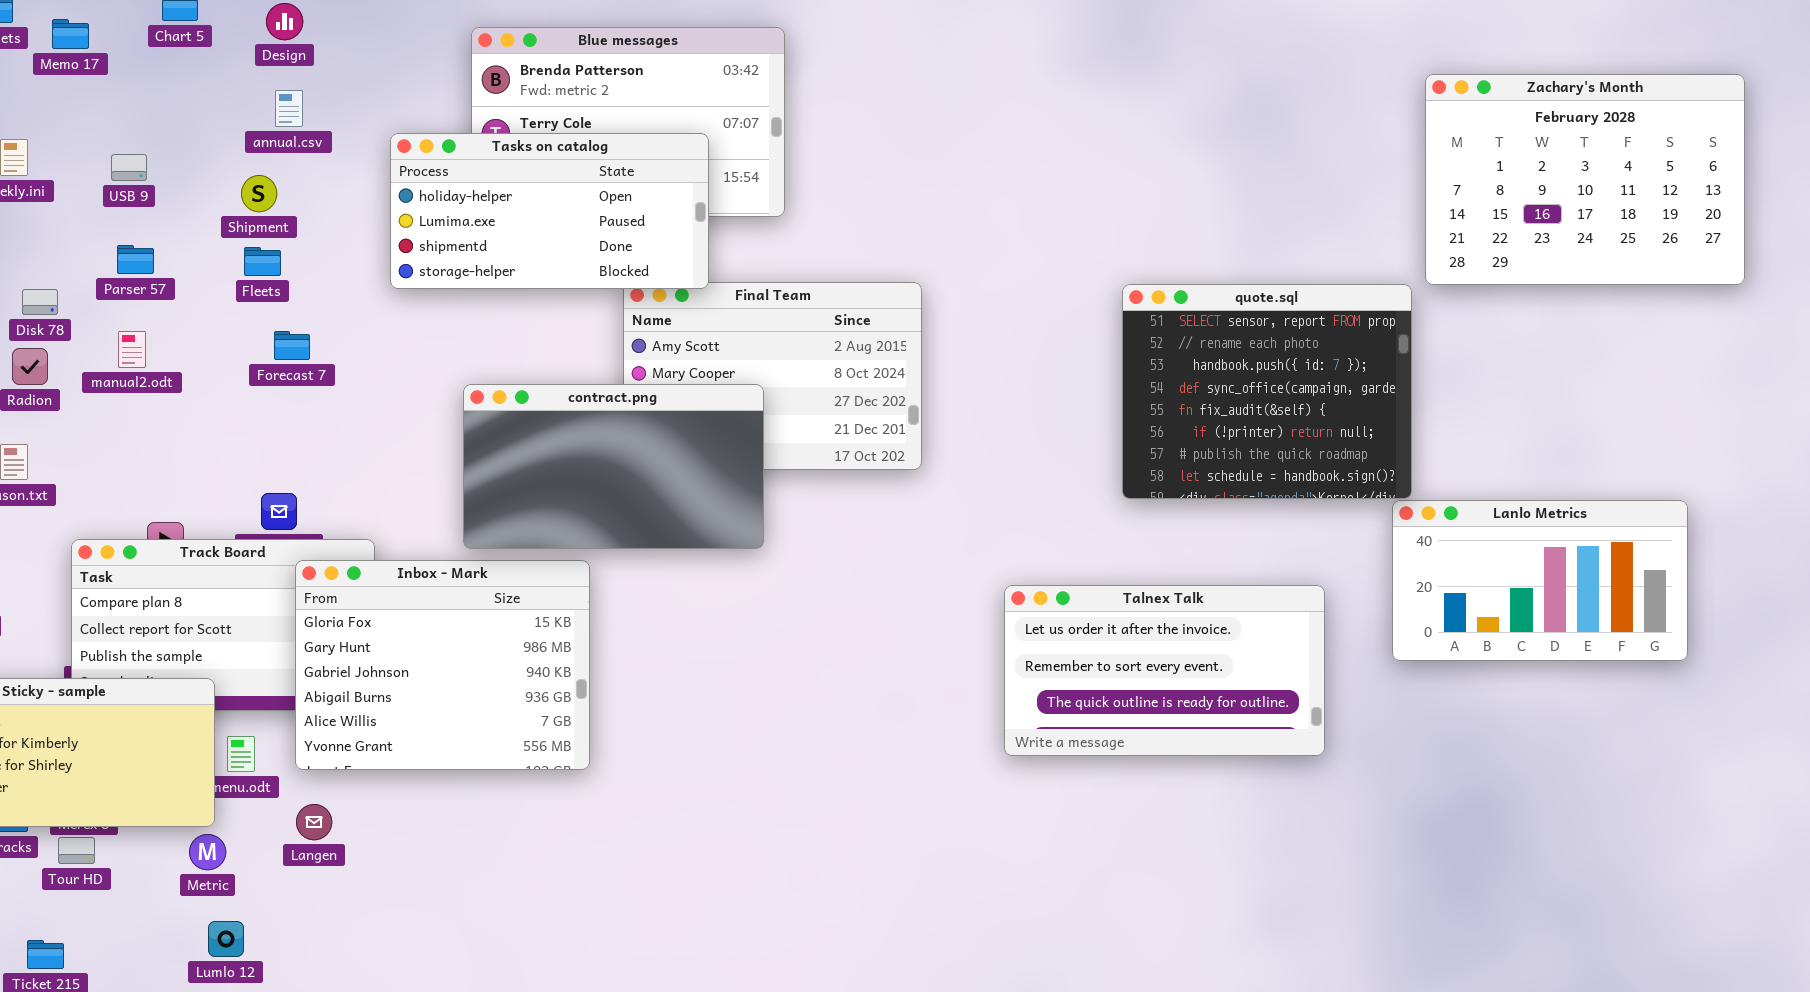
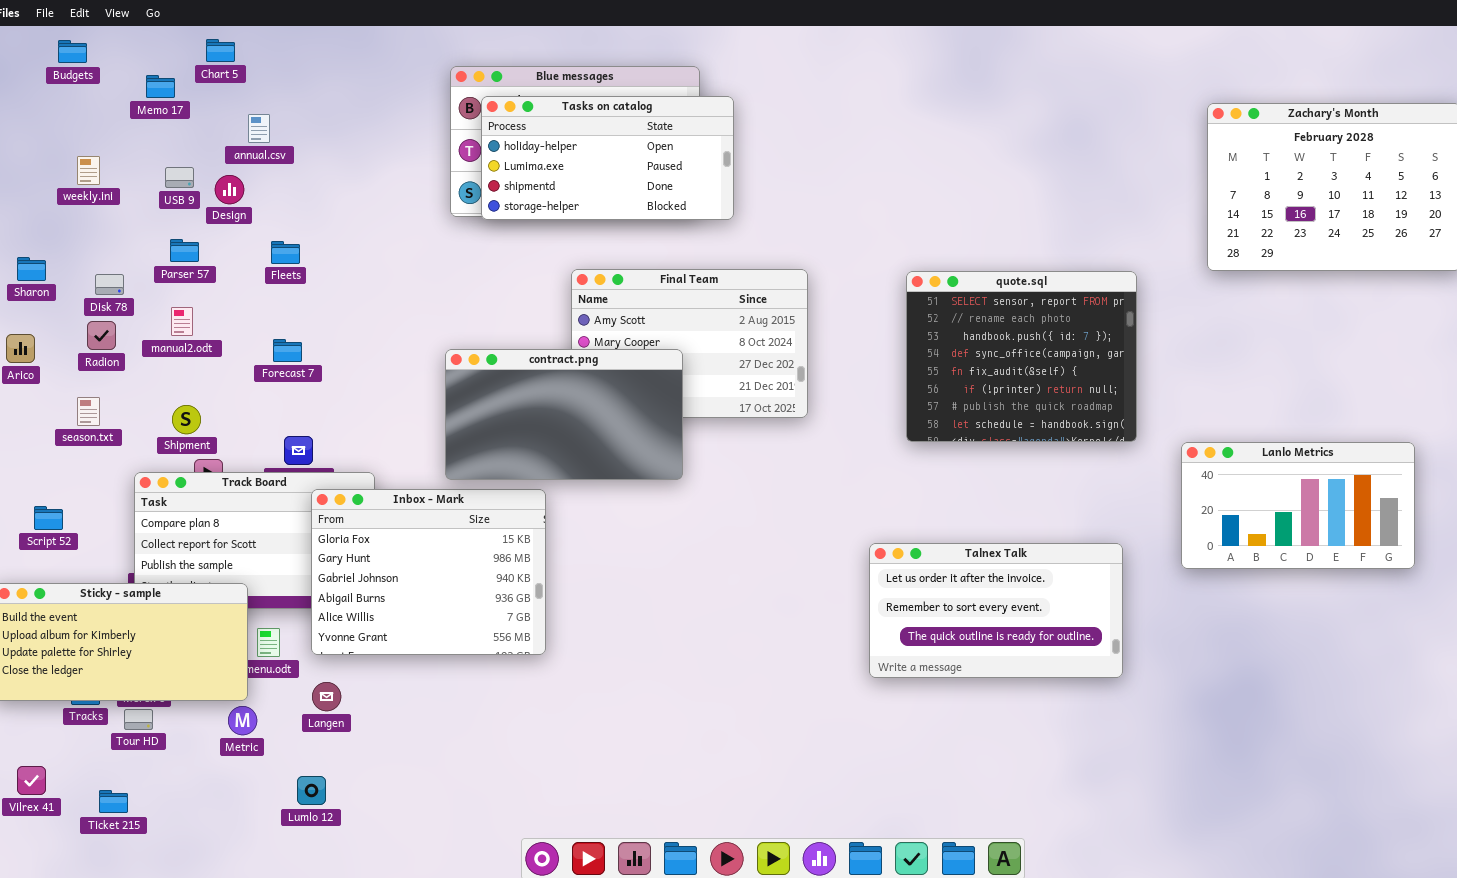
Design: [266,3,303,40] -> [215,175,244,204], moved
Memo 17: [52,19,89,49] -> [146,75,175,98], moved
annual.csv: [275,90,303,127] -> [248,114,270,143], moved
Tasks on catalog: [390,133,709,289] -> [481,96,734,220], moved
Shipment: [241,175,277,212] -> [172,405,201,434], moved
quote.sql: [1122,284,1412,499] -> [906,271,1137,442], moved
Forecast 7: [274,331,310,360] -> [273,339,302,362], moved
Talnex Talk: [1004,585,1325,756] -> [869,543,1123,678], moved
Lumlo 12: [208,921,244,957] -> [297,776,326,805], moved

